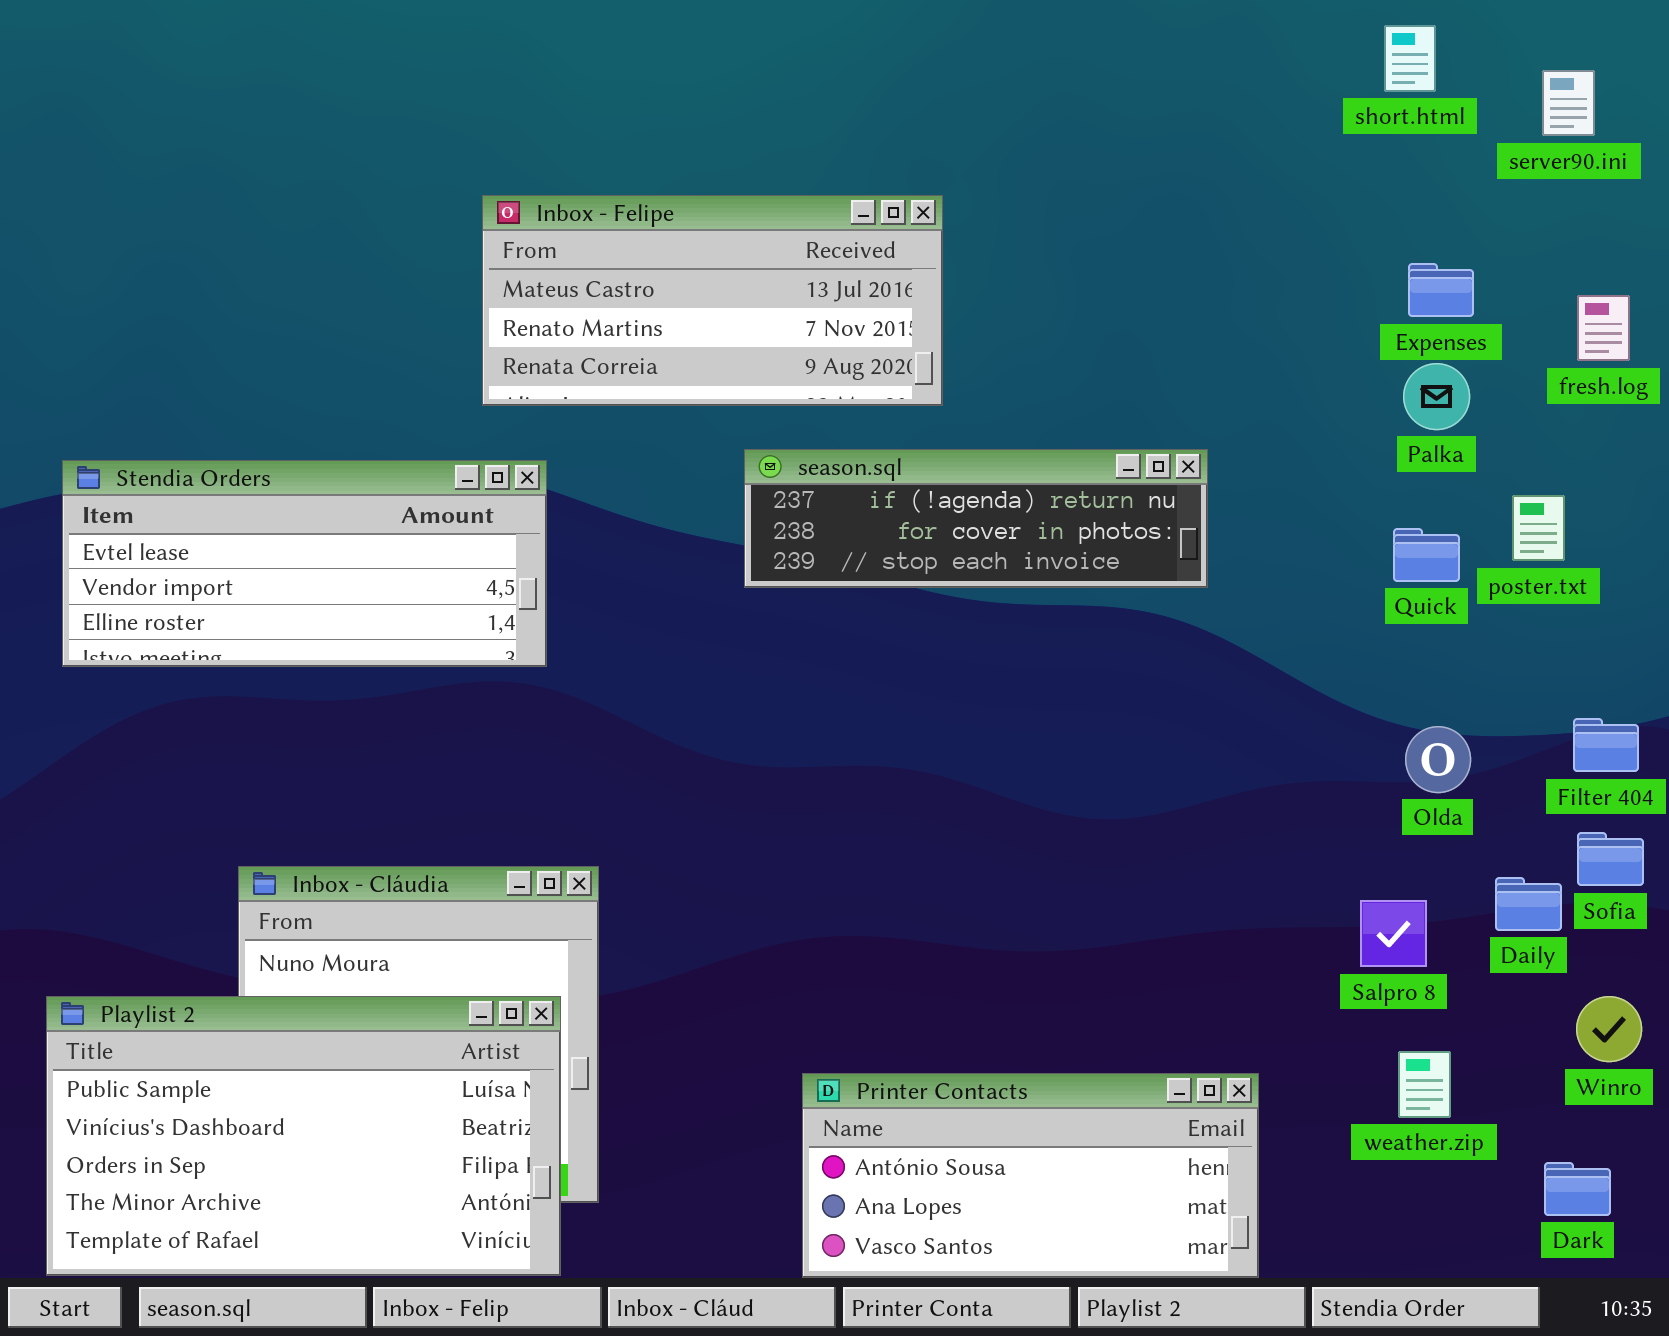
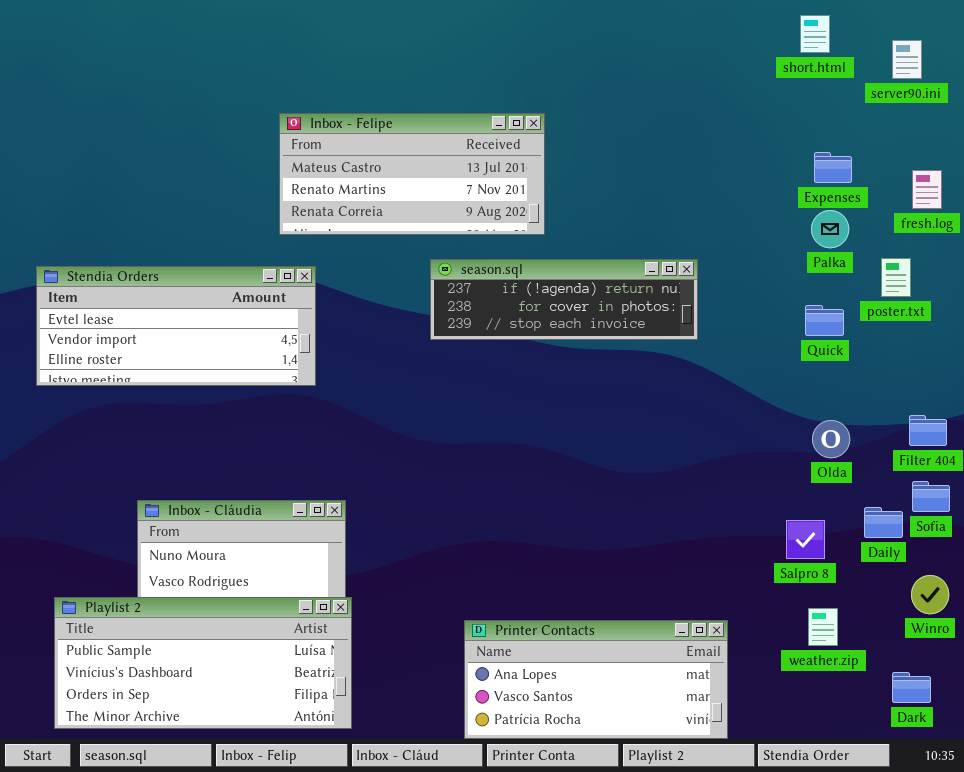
poster.txt: [1512,495,1565,561] -> [881,258,911,297], moved
Playlist 2: [46,996,561,1276] -> [54,597,352,729], moved, resized
Printer Contacts: [802,1073,1259,1278] -> [464,620,728,739], scrolled down 1 row

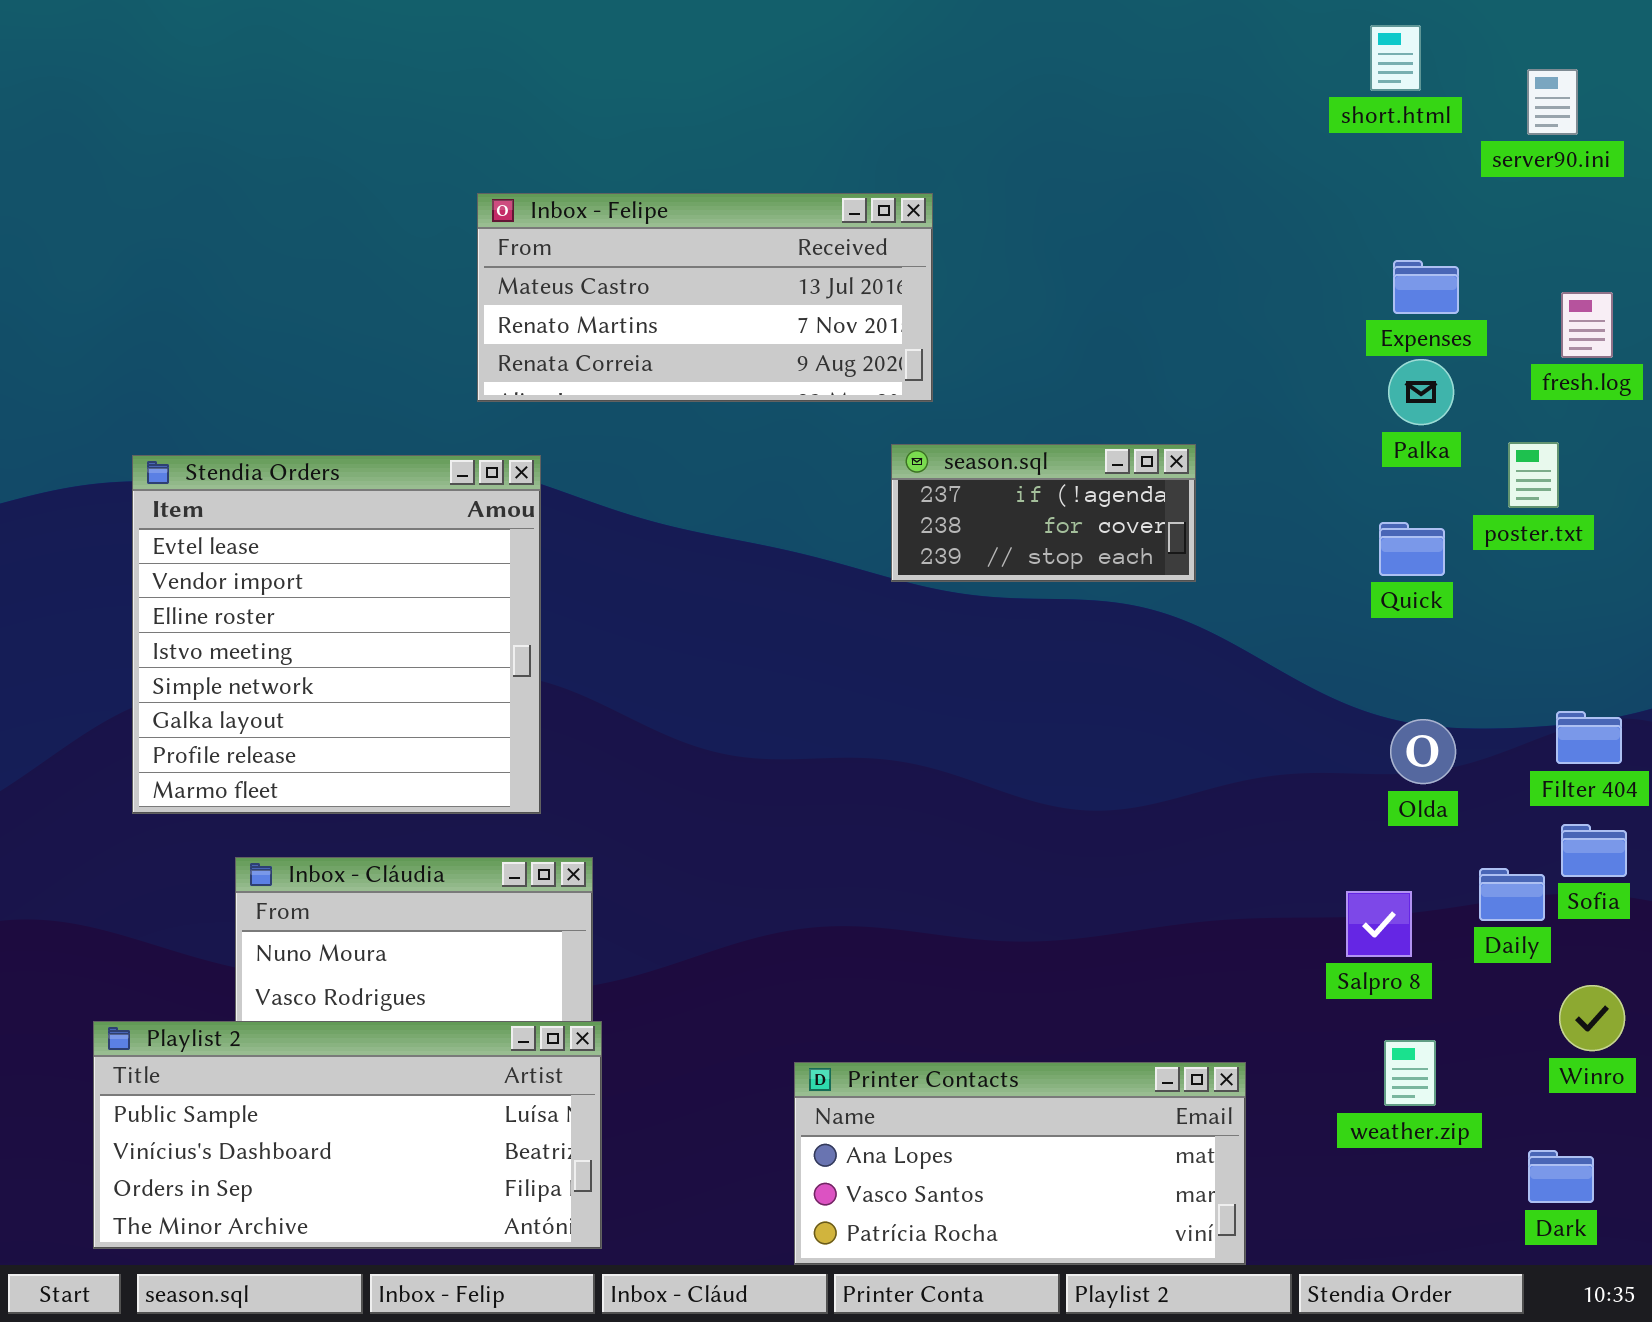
season.sql: [430,259,698,340] -> [891,444,1196,582], resized
Stendia Orders: [36,266,316,386] -> [132,455,541,814], resized

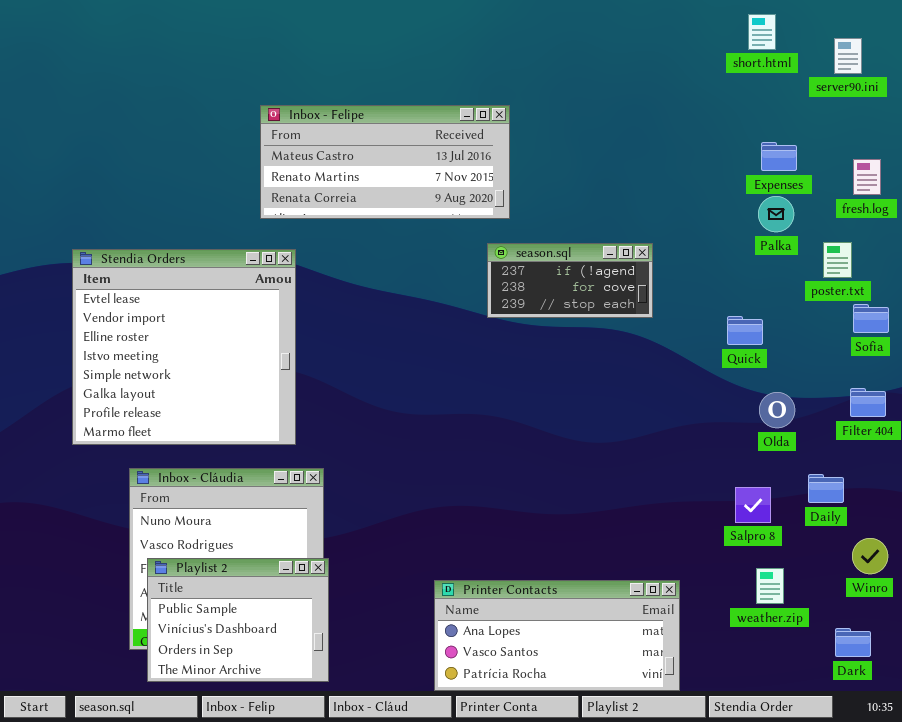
Quick: [1379,522,1445,576] -> [727,316,763,345], moved
Sofia: [1561,824,1627,877] -> [853,304,889,333], moved
Playlist 2: [93,1021,602,1249] -> [147,558,329,682], resized

